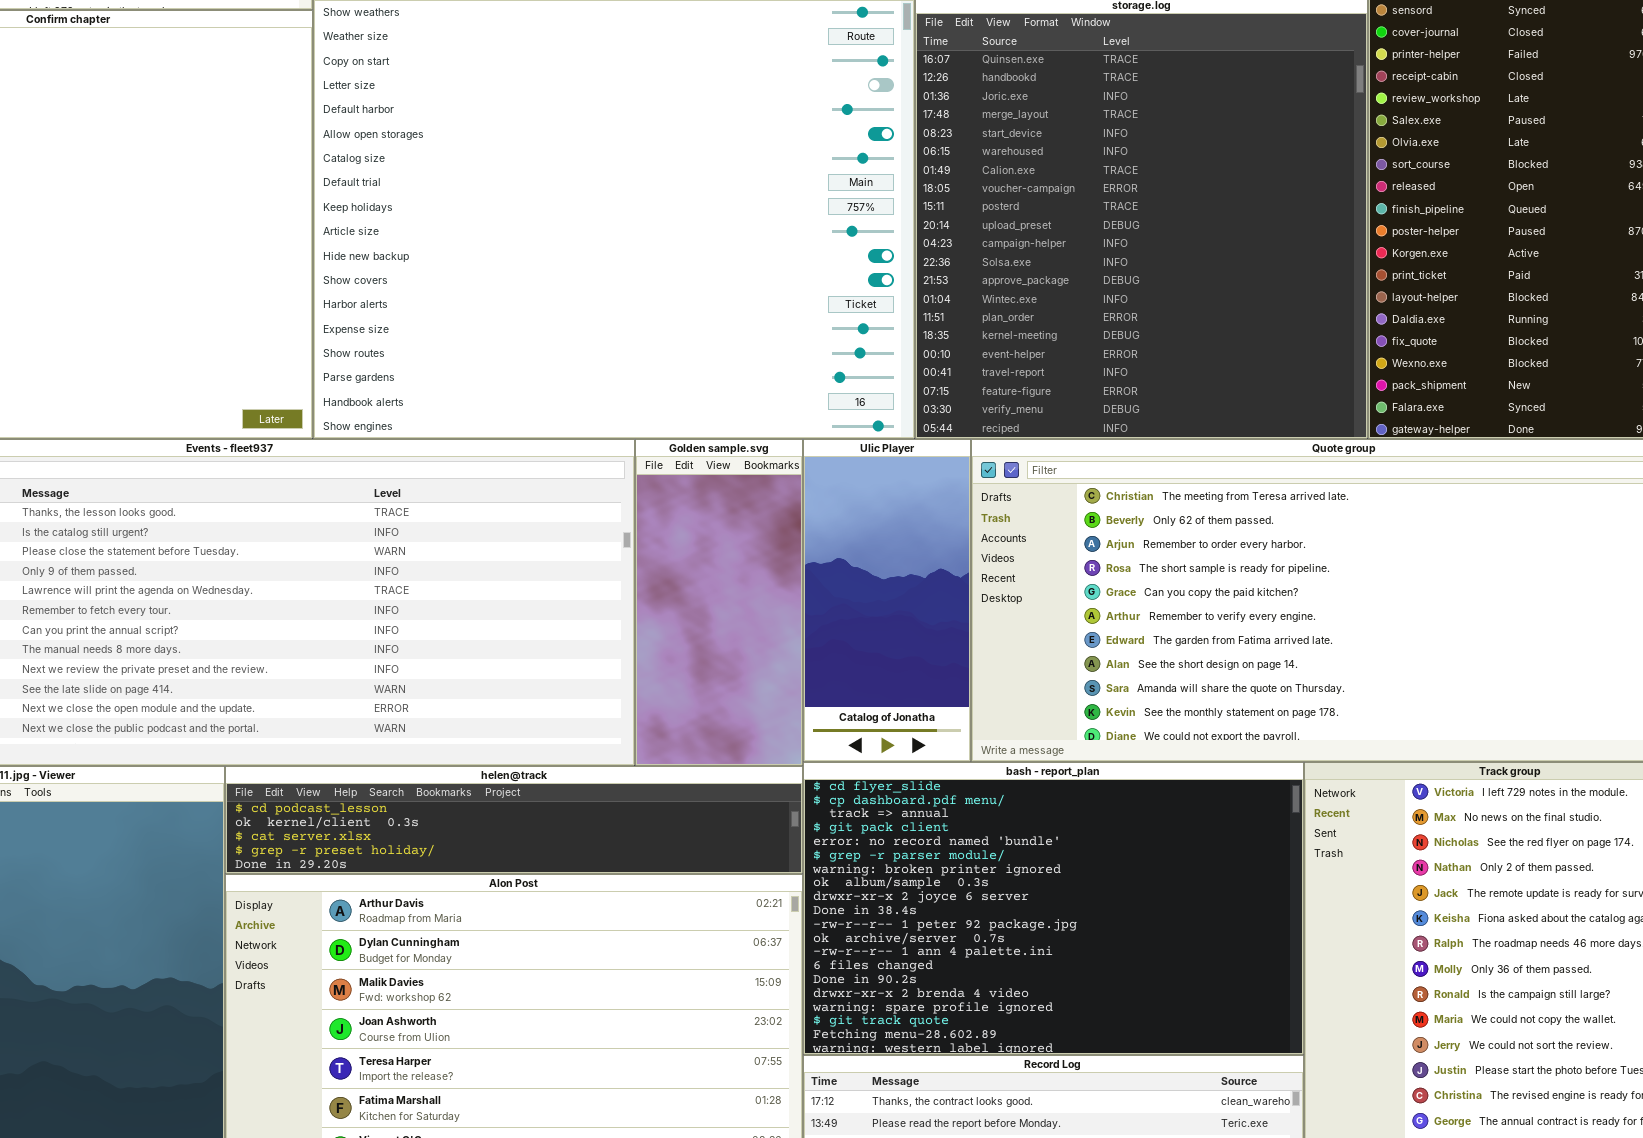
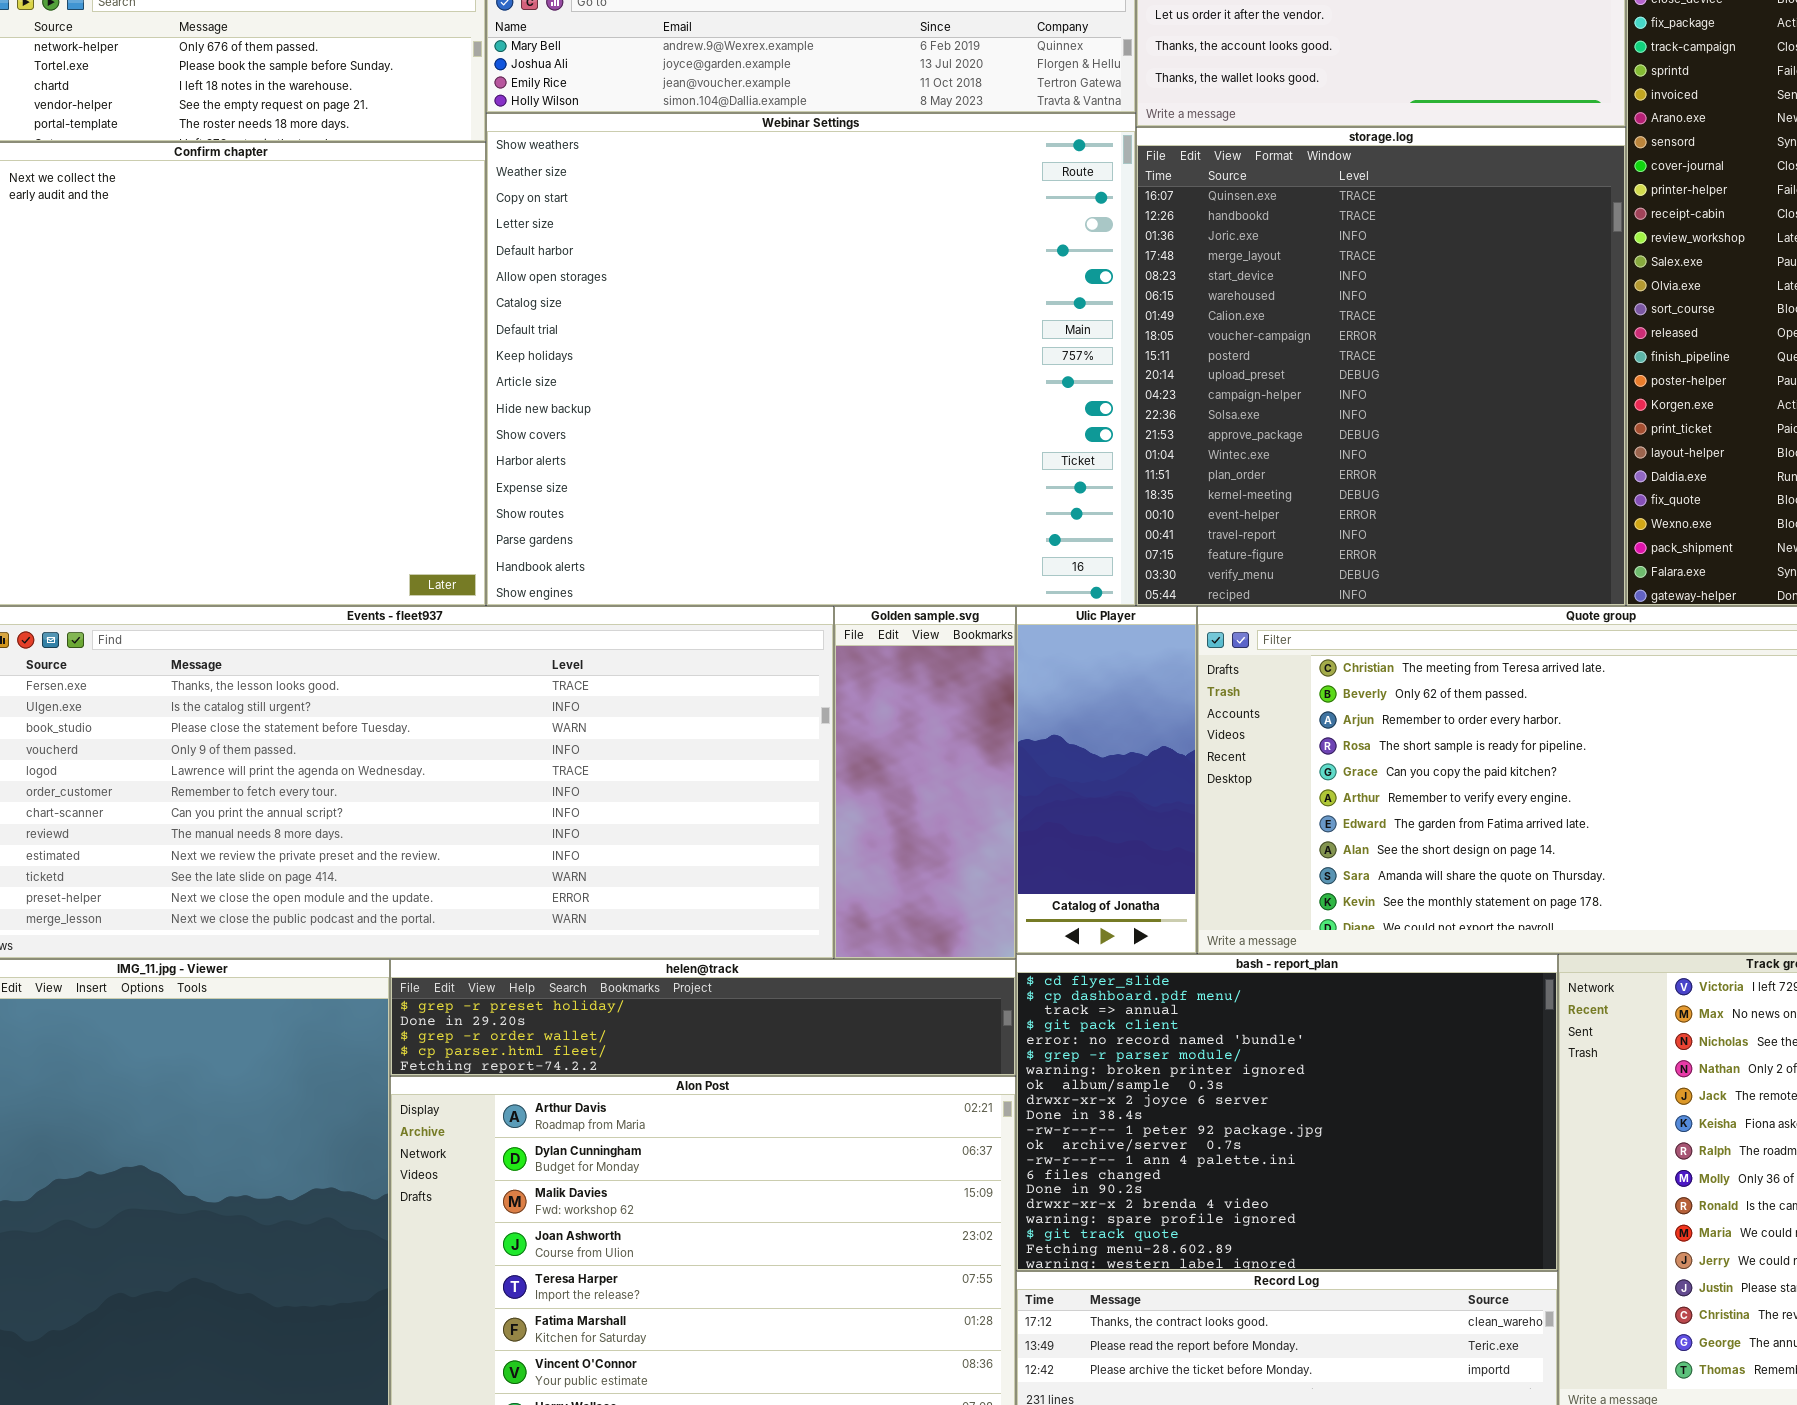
helen@track: [225,766,803,874] -> [390,959,1016,1076], scrolled down 3 rows

